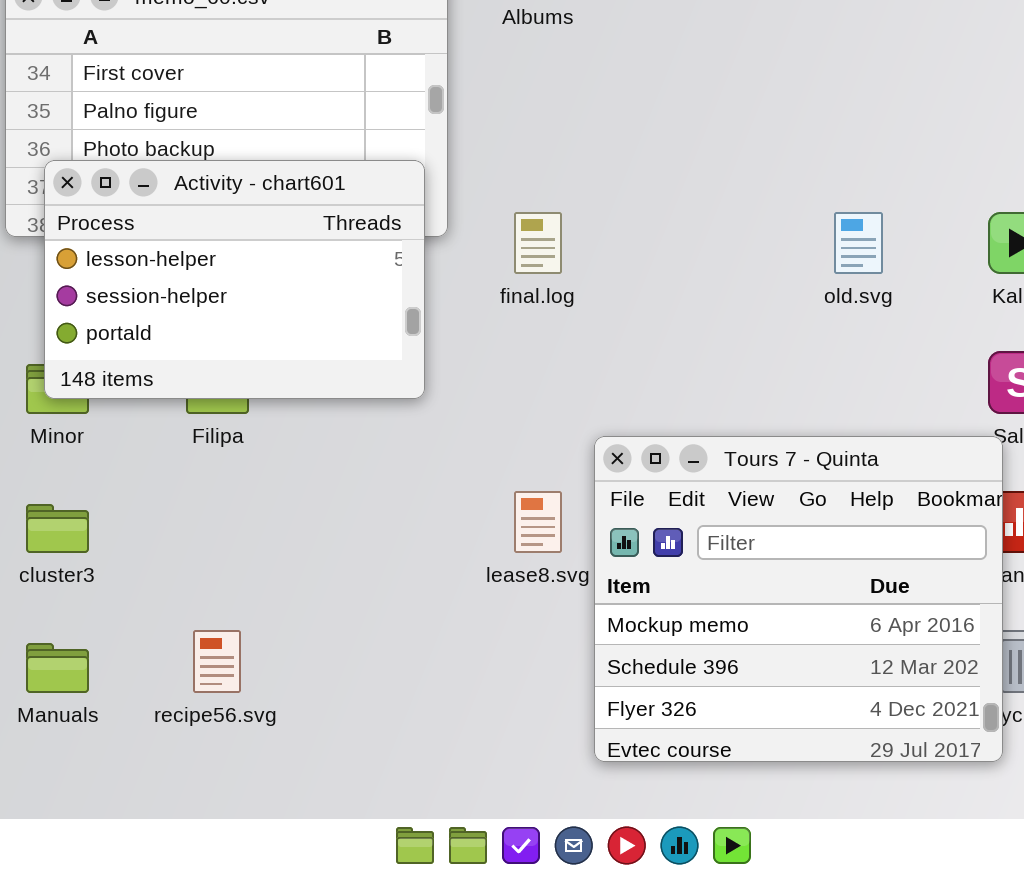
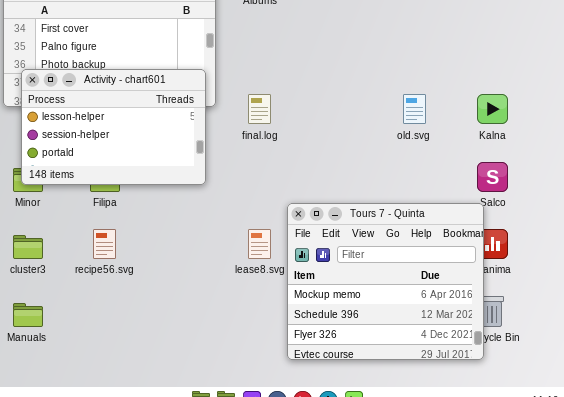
recipe56.svg: [193,630,241,693] -> [93,229,116,259], moved

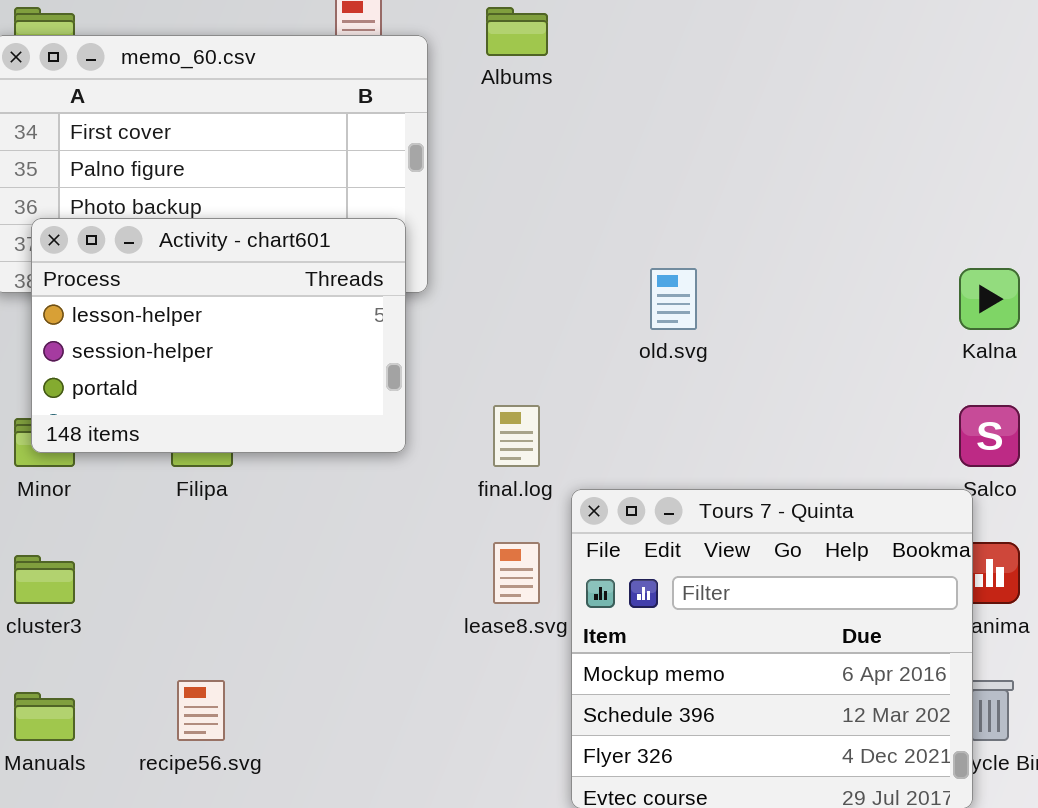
final.log: [248,94,271,124] -> [493,405,540,467], moved
old.svg: [403,94,426,124] -> [650,268,697,330], moved
recipe56.svg: [93,229,116,259] -> [177,680,225,741], moved

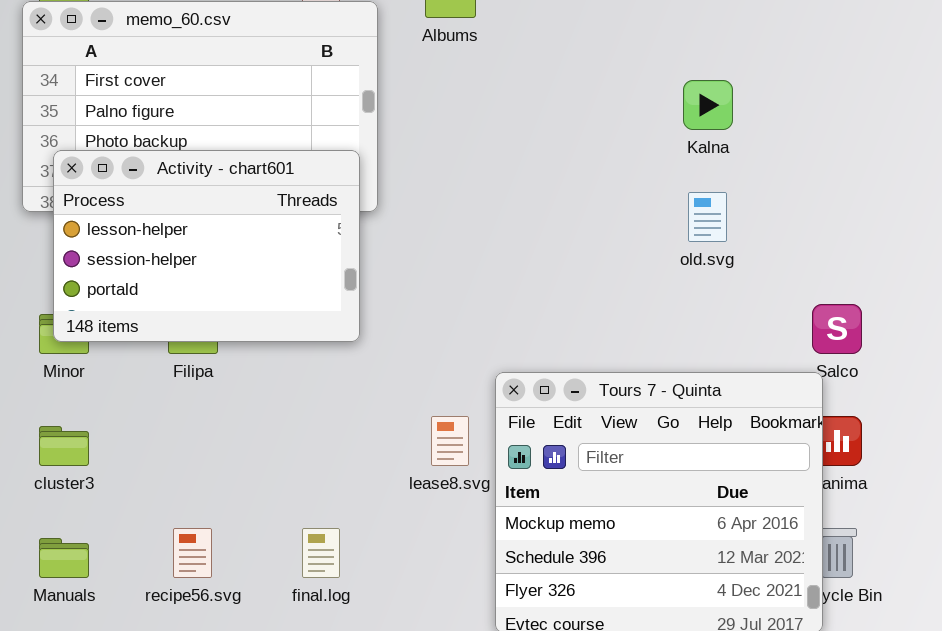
old.svg: [650,268,697,330] -> [688,192,727,242], moved
Kalna: [959,268,1020,330] -> [683,80,733,130], moved
final.log: [493,405,540,467] -> [302,528,340,578], moved

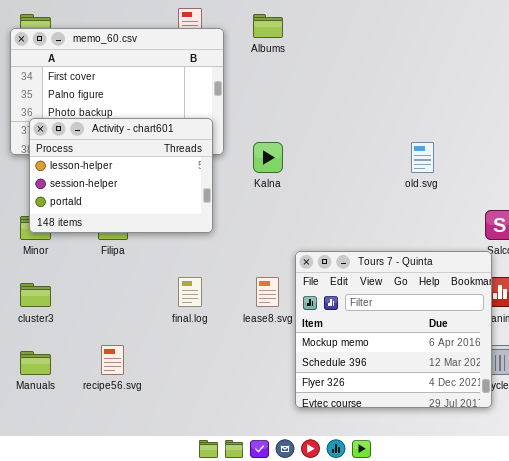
Kalna: [683,80,733,130] -> [253,142,283,173], moved
final.log: [302,528,340,578] -> [178,277,202,307], moved

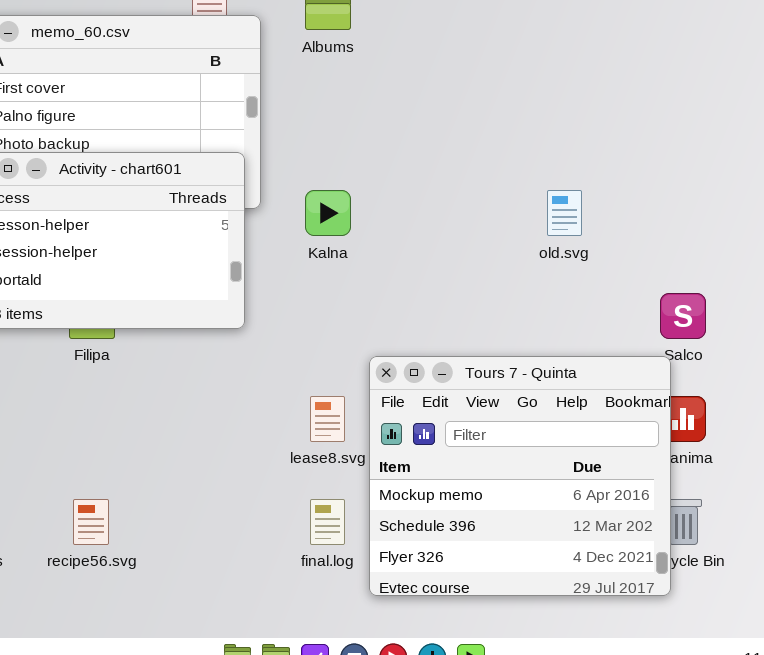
final.log: [178,277,202,307] -> [310,499,345,545], moved

